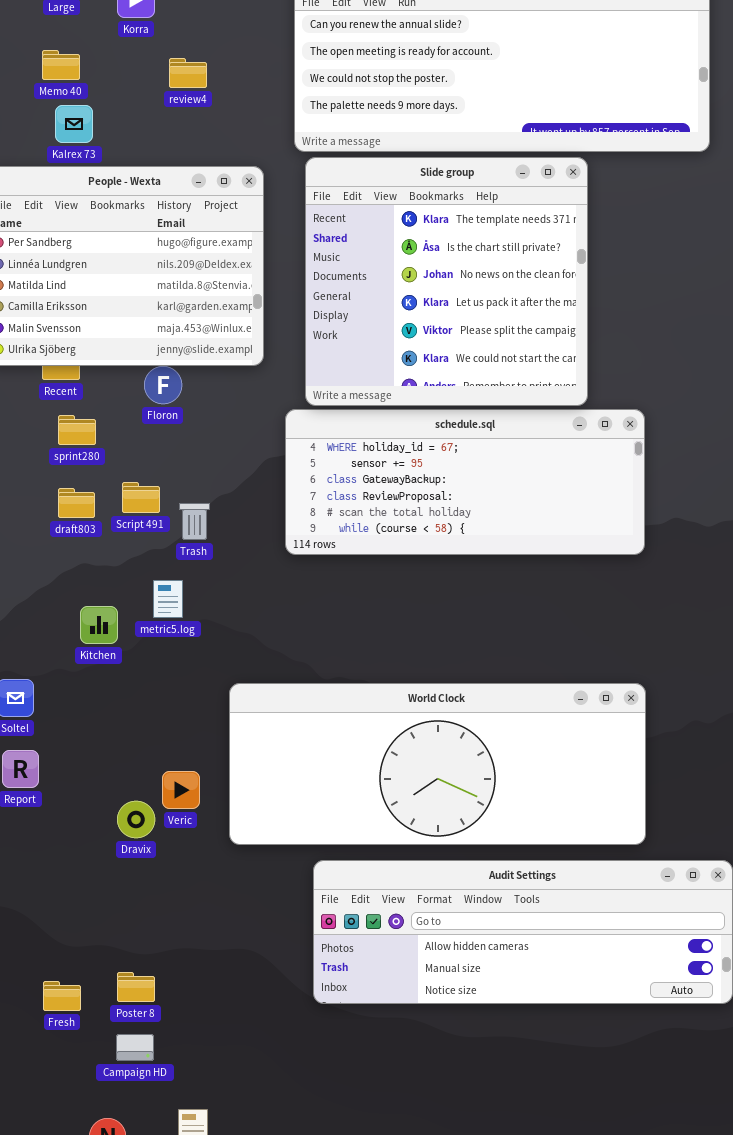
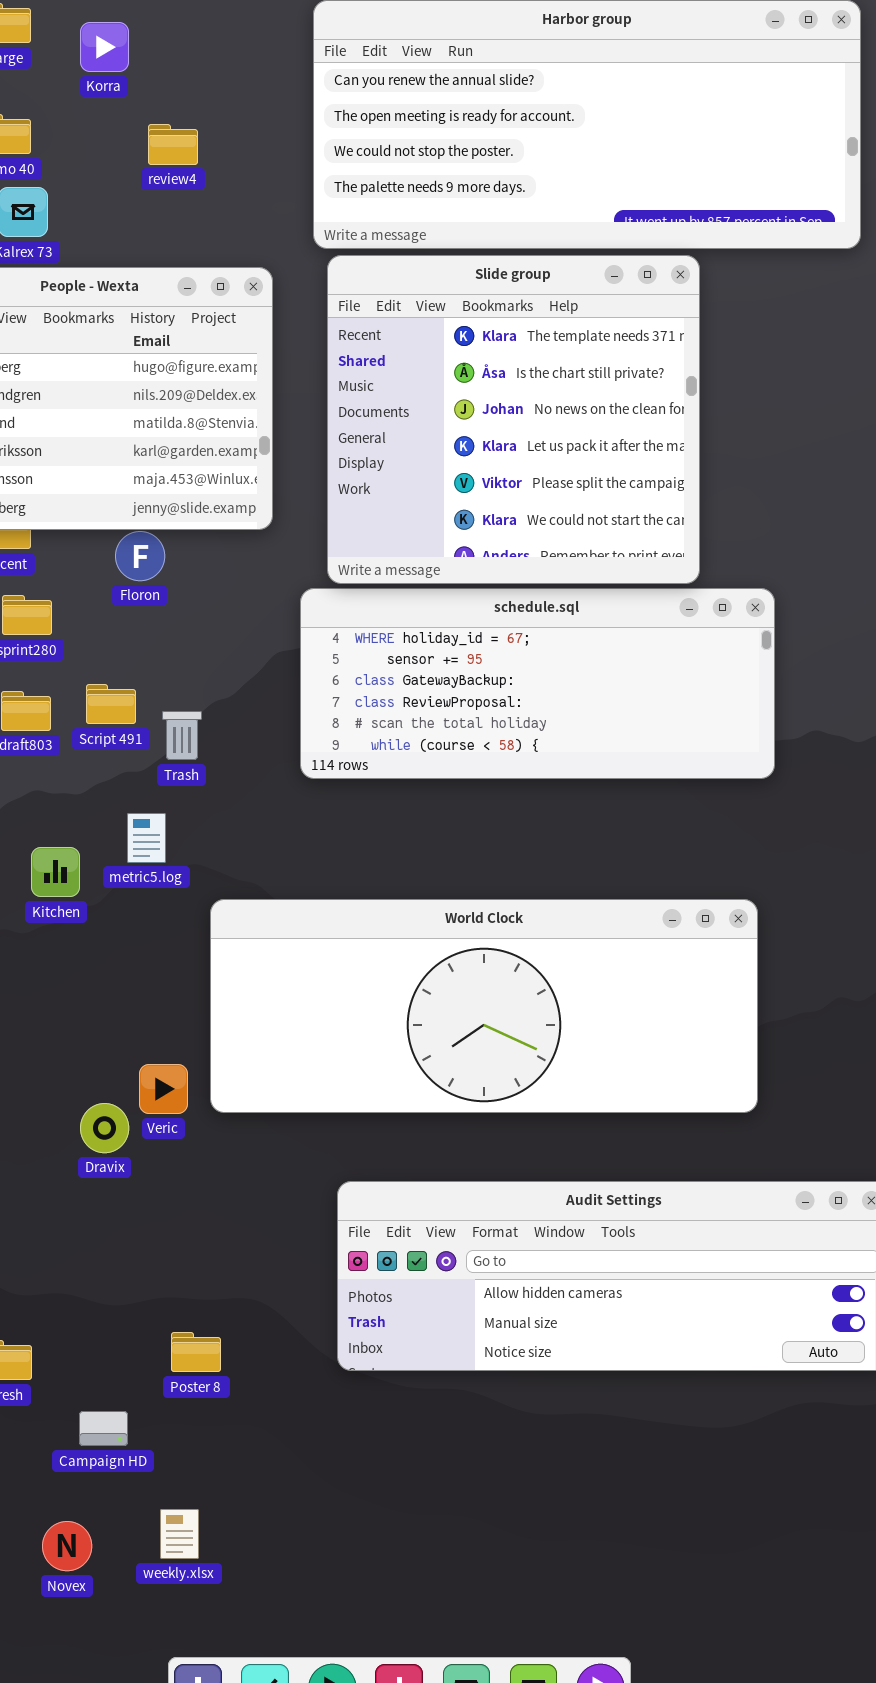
World Clock: [229,683,646,845] -> [210,899,758,1113], moved
Poster 8: [117,972,155,1002] -> [171,1332,221,1372], moved

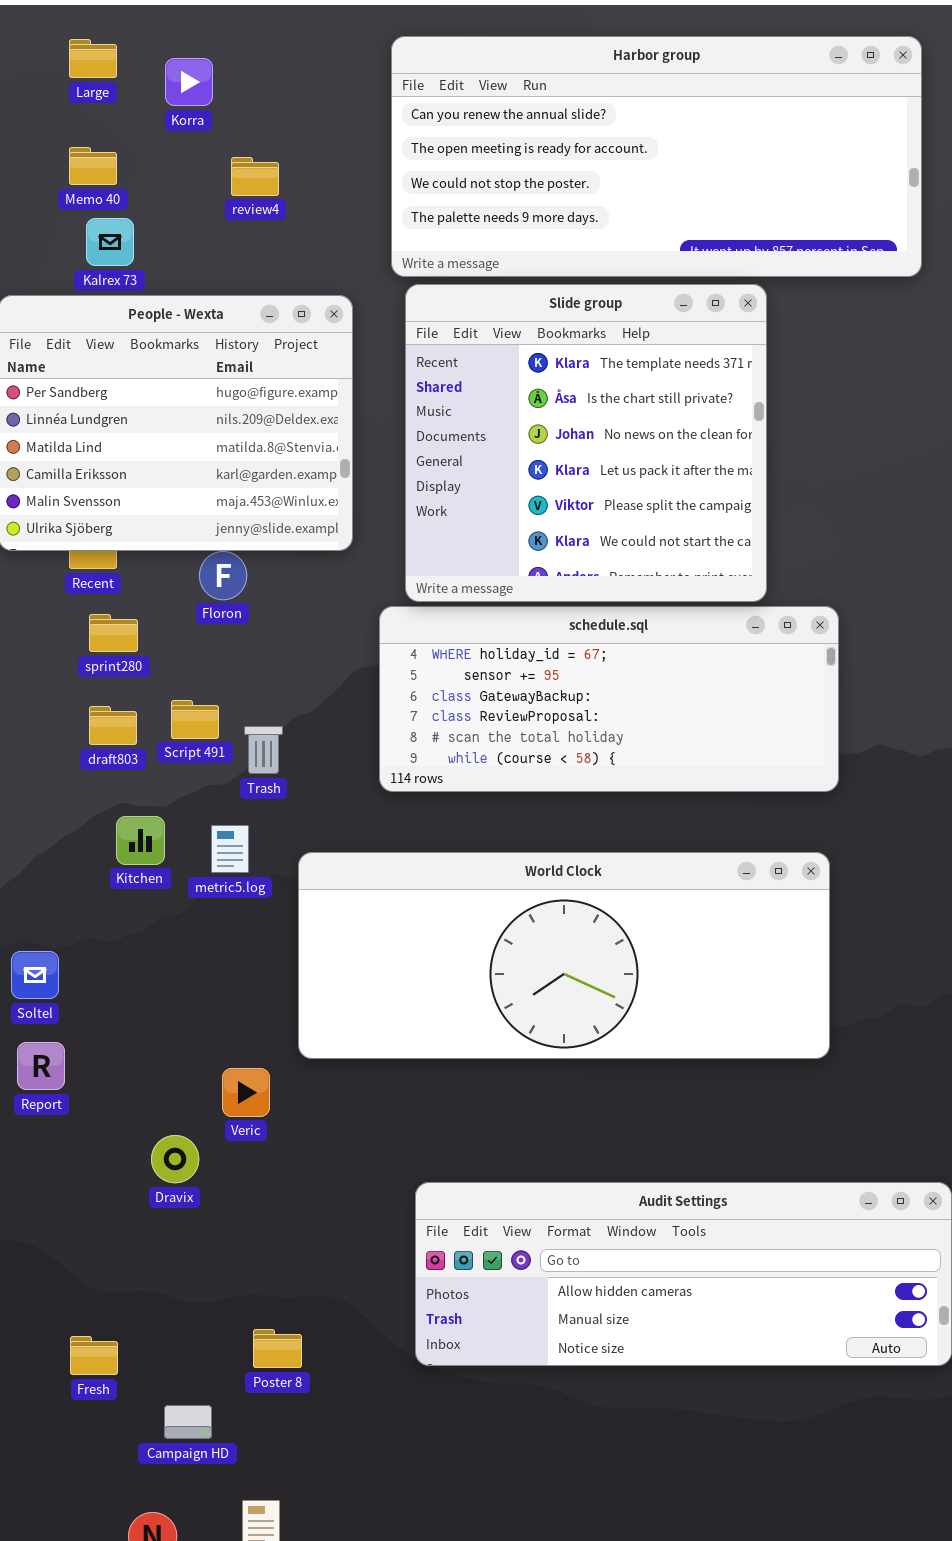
Kitchen: [31,847,80,897] -> [116,816,165,865], moved
World Clock: [210,899,758,1113] -> [298,852,830,1059], moved
Dravix: [80,1103,129,1153] -> [151,1135,199,1183], moved

